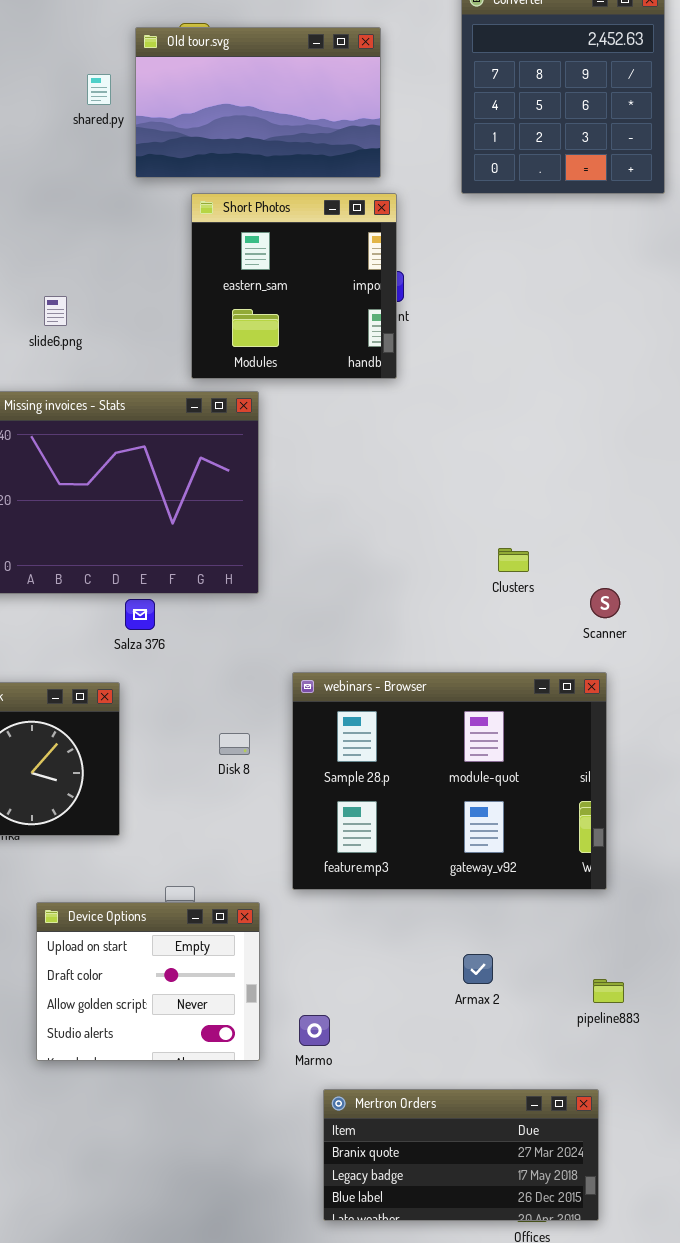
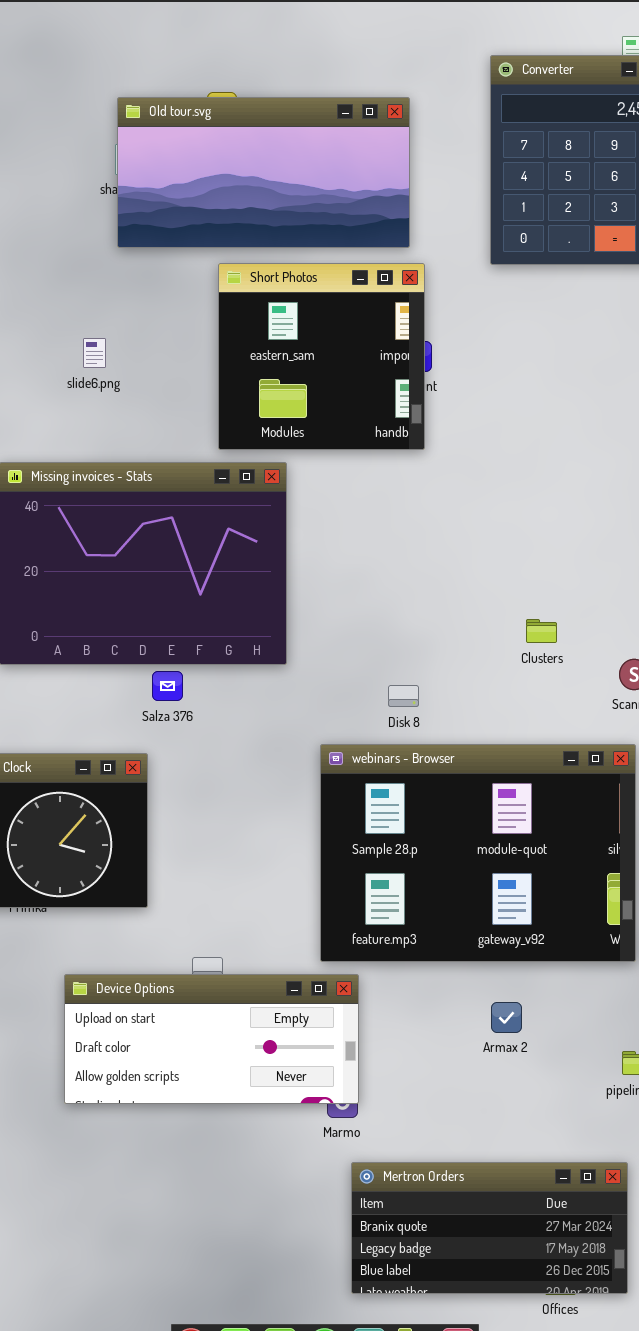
Old tour.svg: [135,27,381,178] -> [117,97,410,248], resized
slide6.png: [44,296,67,326] -> [83,338,106,368], moved
Disk 8: [219,733,250,755] -> [388,685,419,707], moved
Device Options: [36,902,260,1061] -> [64,974,359,1104], resized
Armax 2: [463,954,493,984] -> [491,1002,522,1033], moved

